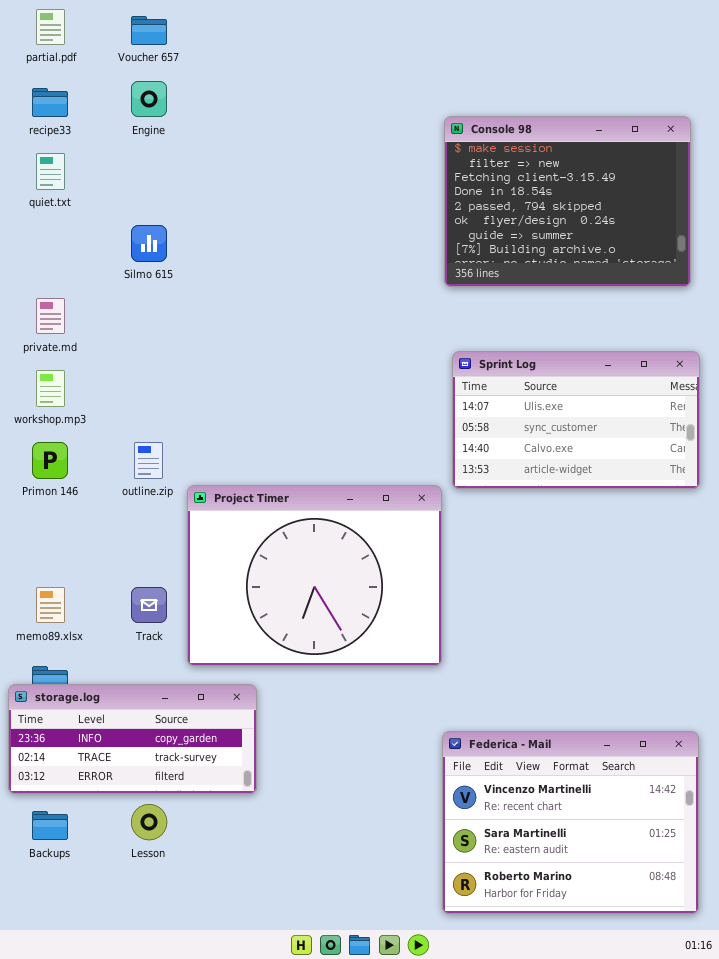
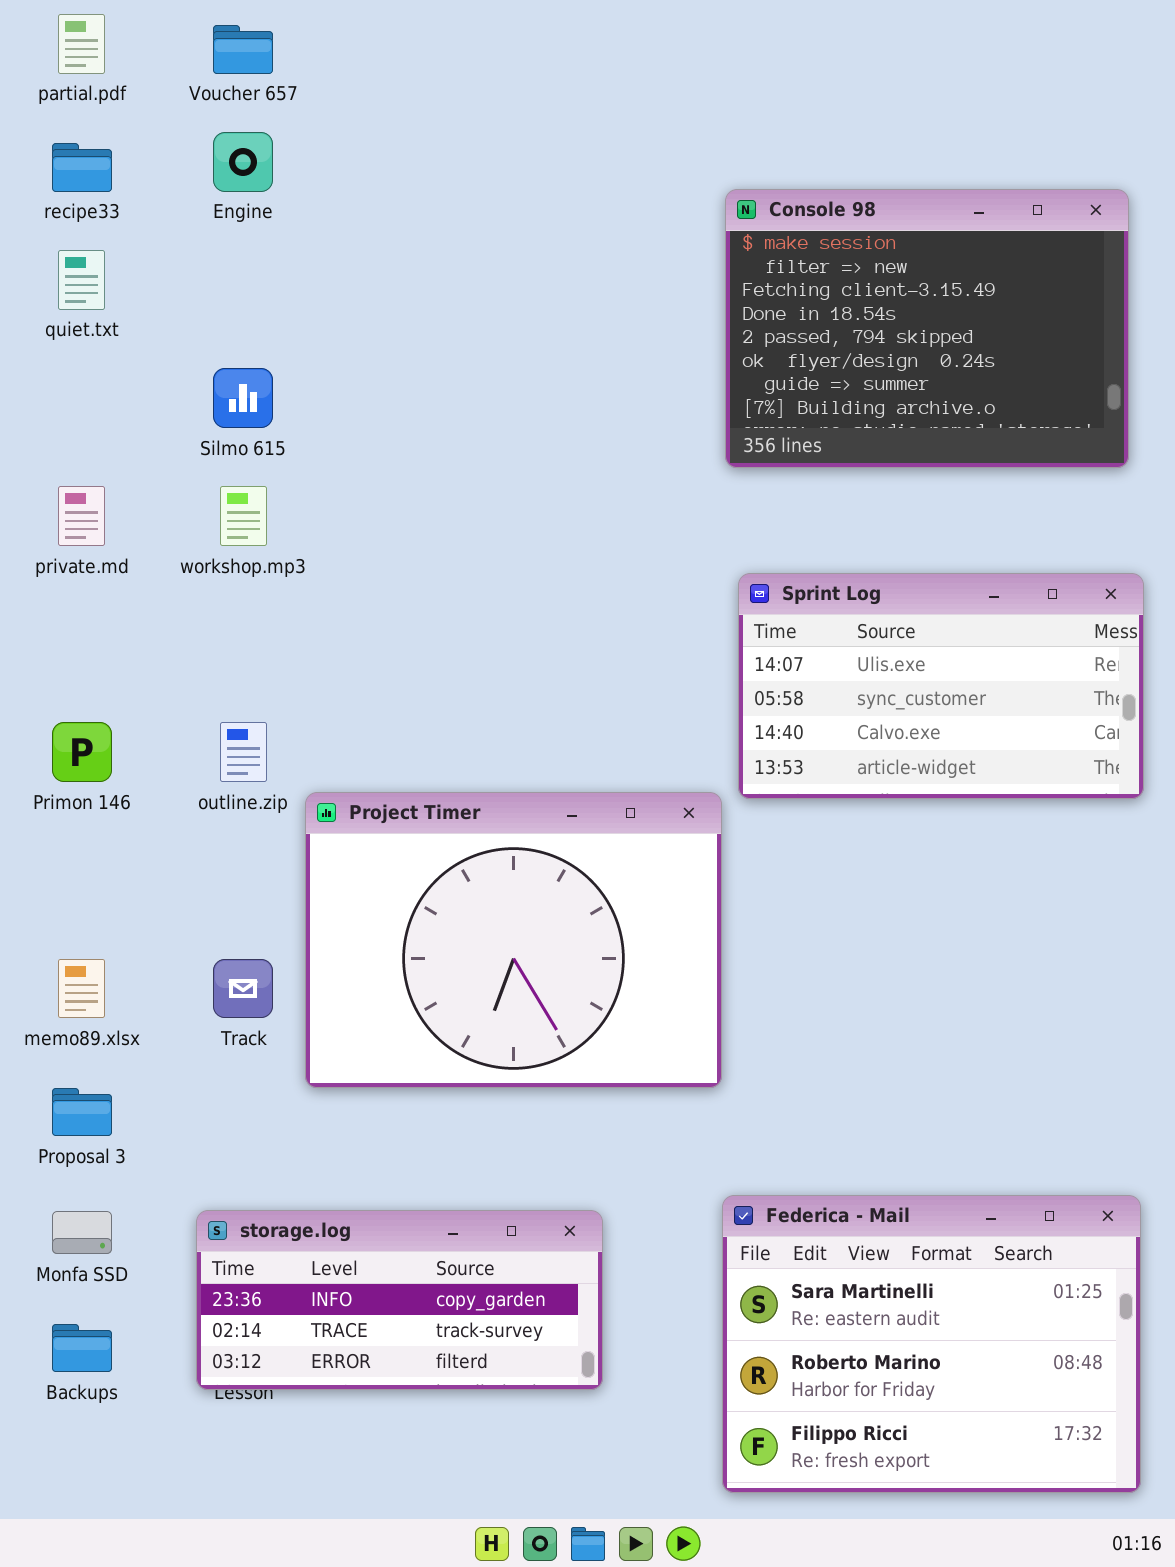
workshop.mp3: [36,370,65,407] -> [220,486,267,546], moved
storage.log: [8,684,257,794] -> [196,1210,603,1390], moved
Federica - Mail: [442,731,699,914] -> [722,1195,1141,1493], scrolled down 1 row

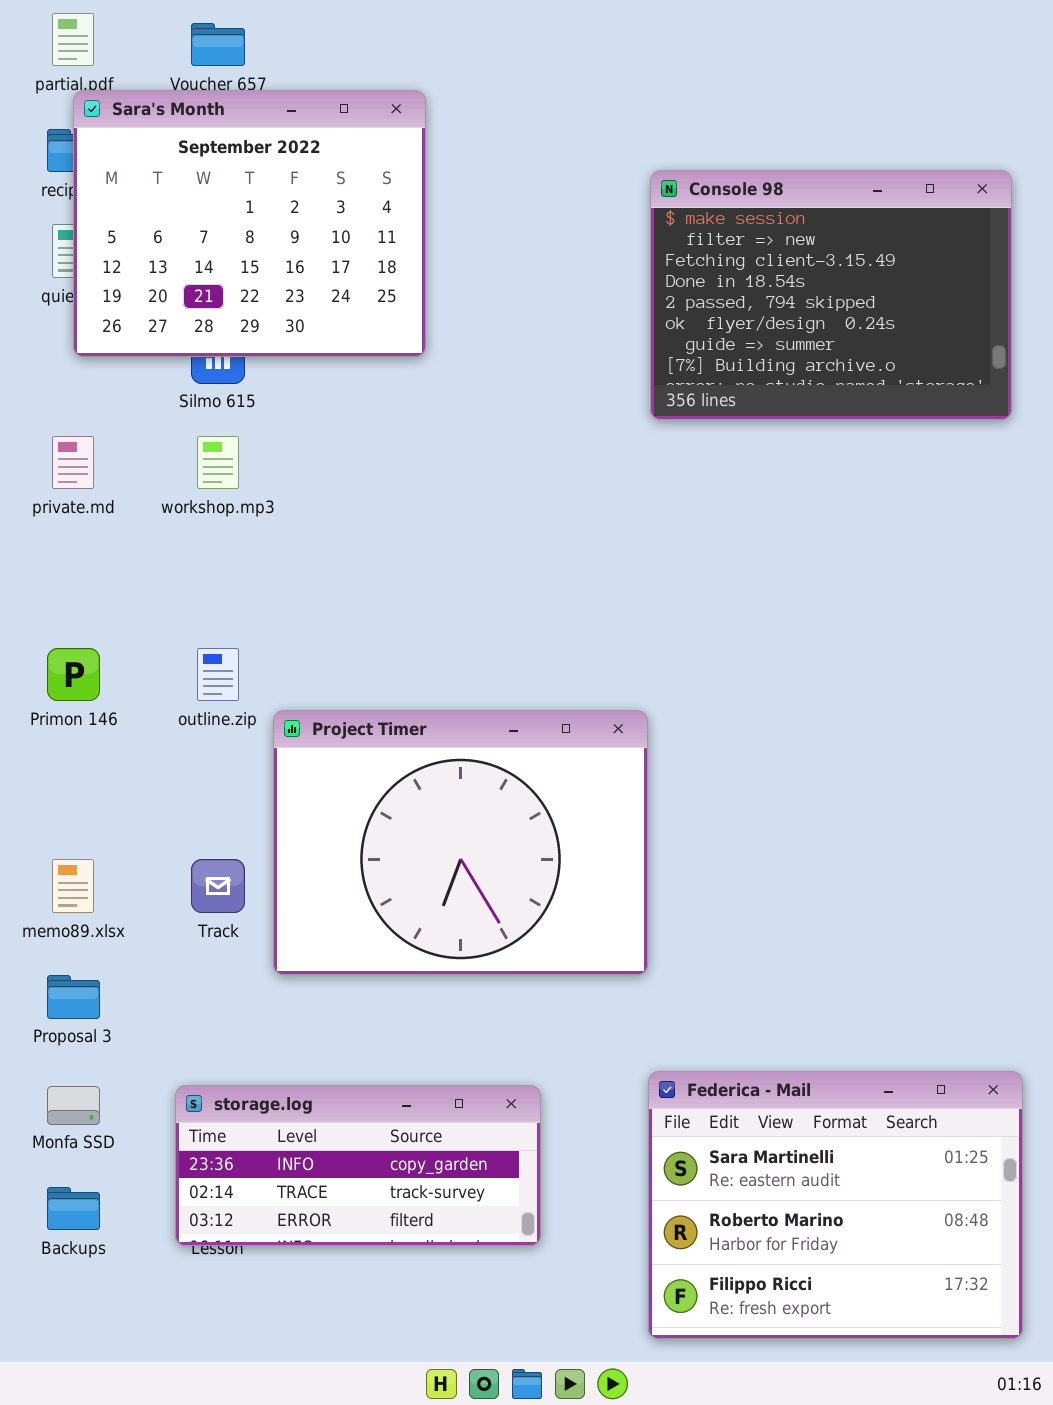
Sara's Month: none -> [73,90,426,357], opened
Sprint Log: [738,573,1144,799] -> none, closed

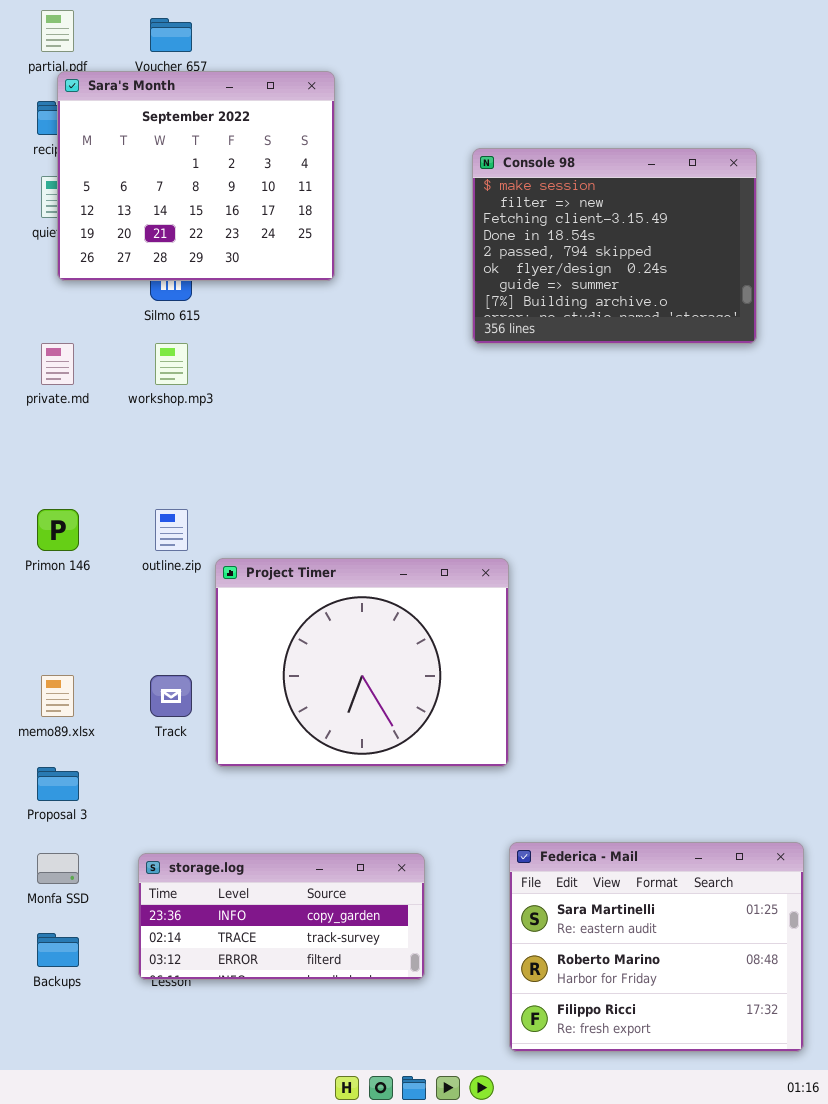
Console 98: [650,170,1012,420] -> [472,148,757,344], moved

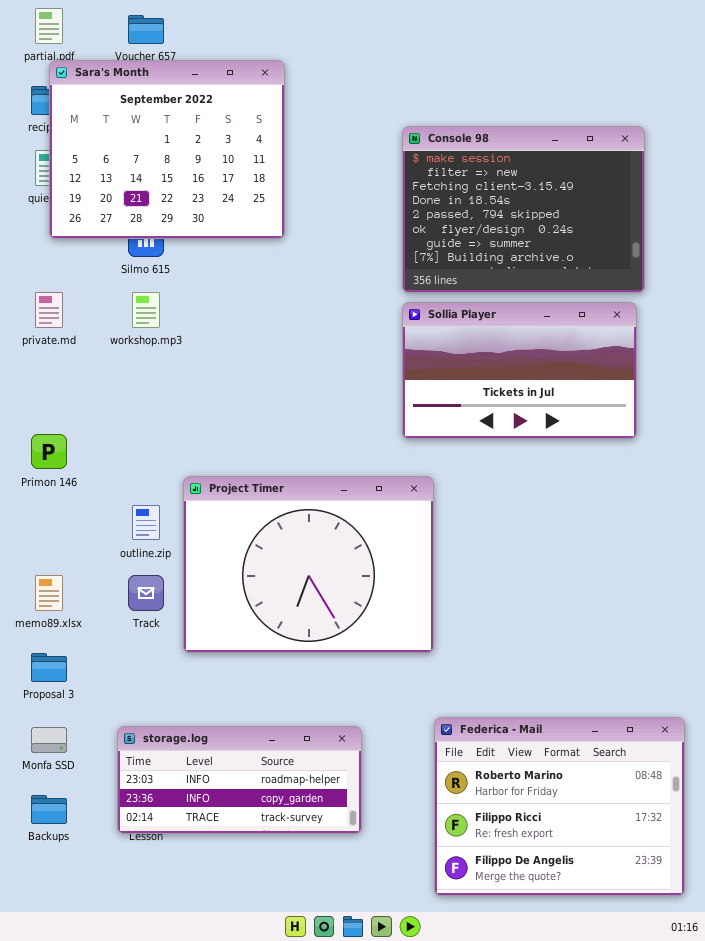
Sollia Player: none -> [402,302,637,439], opened
outline.zip: [155,509,188,551] -> [132,505,160,540], moved
Federica - Mail: [509,842,804,1052] -> [434,717,685,896], scrolled down 1 row
storage.log: [138,853,425,980] -> [117,726,362,834], scrolled up 1 row

